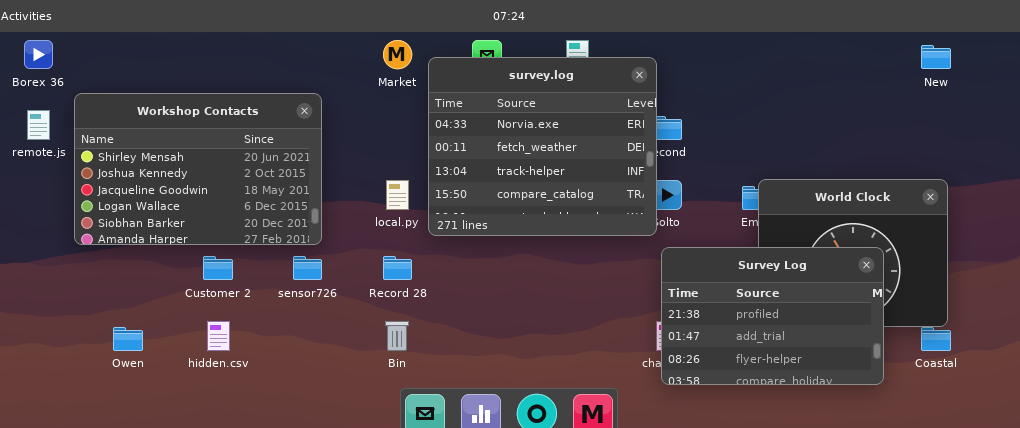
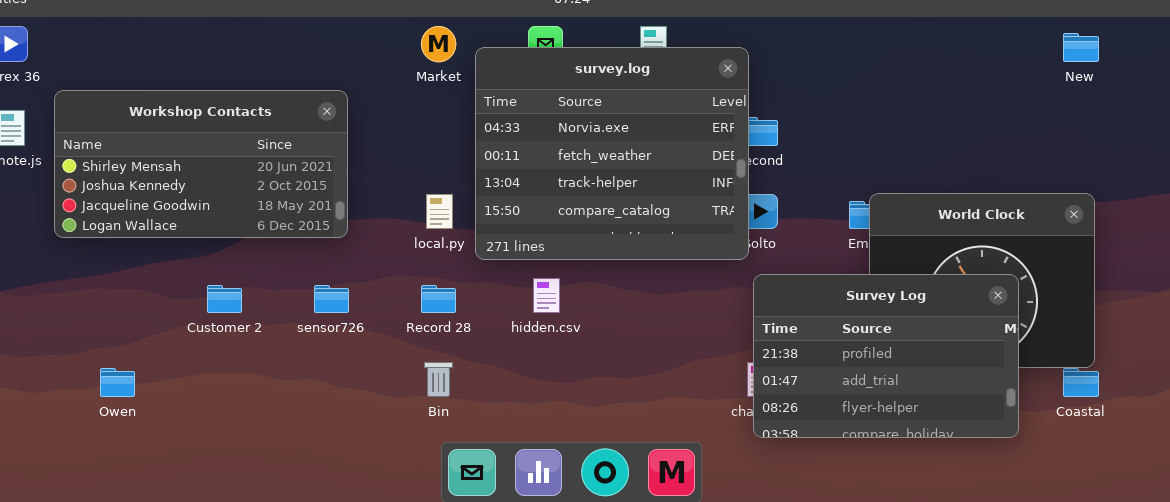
Workshop Contacts: [74,93,322,245] -> [54,90,348,238], resized
hidden.csv: [207,321,230,351] -> [533,278,560,313], moved

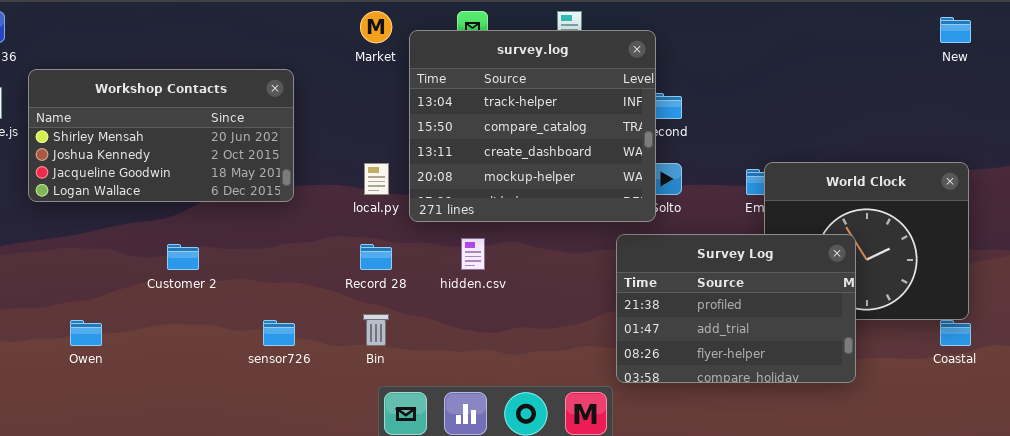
survey.log: [475,47,749,260] -> [409,30,656,222], scrolled down 2 rows
Survey Log: [753,274,1019,438] -> [616,234,856,383], moved
sensor726: [314,285,349,313] -> [263,320,295,346], moved

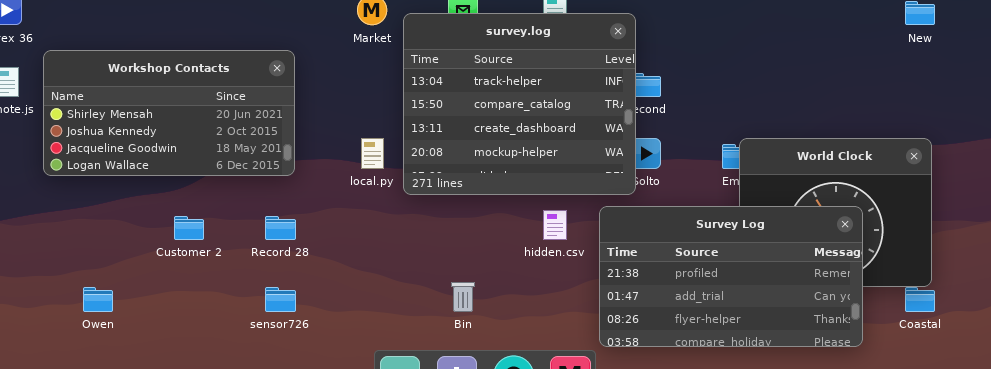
Survey Log: [616,234,856,383] -> [599,206,863,347], resized
hidden.csv: [461,238,485,270] -> [543,210,567,240], moved
Record 28: [360,244,392,270] -> [265,216,296,240], moved
Bin: [363,314,389,346] -> [451,282,475,312], moved

